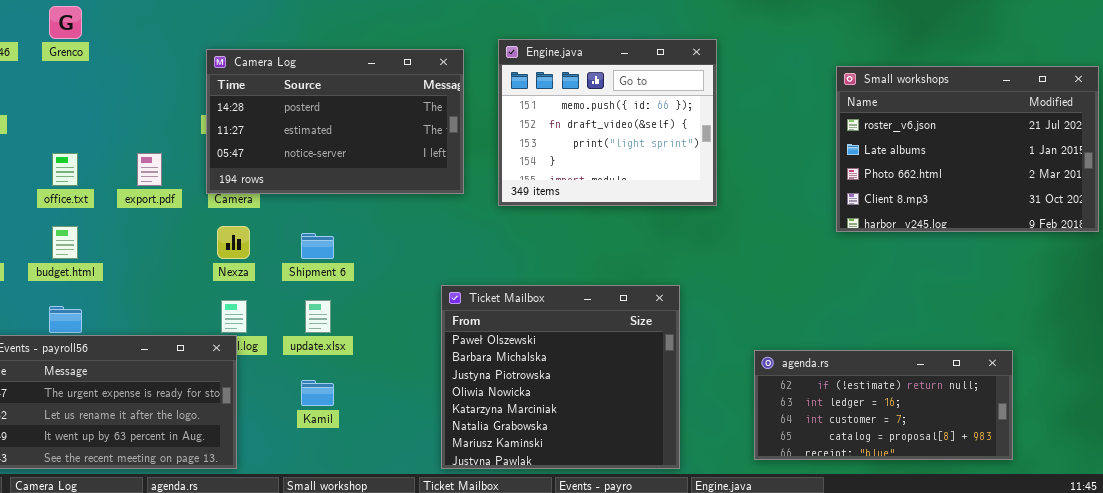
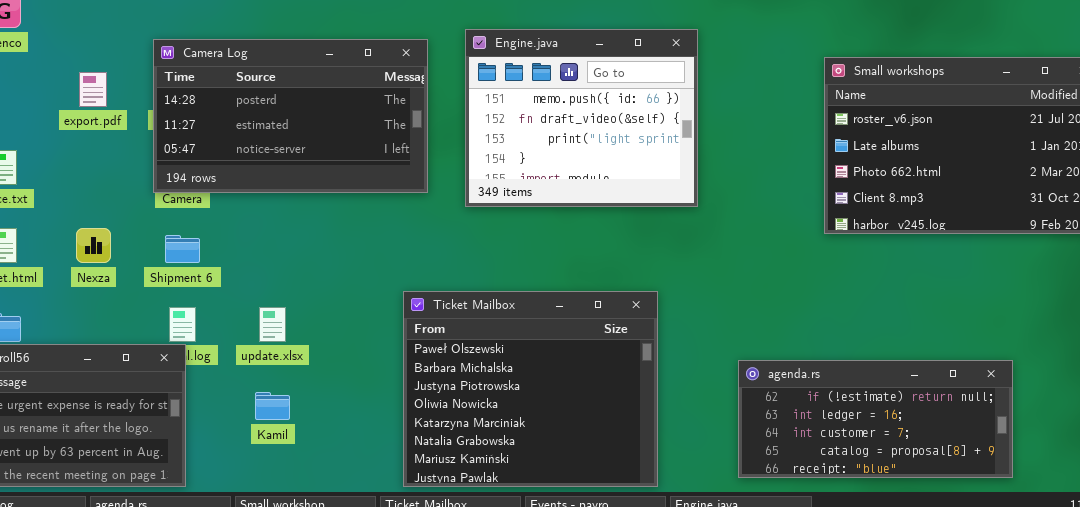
export.pdf: [137,153,162,186] -> [79,72,107,107], moved
Nexza: [217,226,250,259] -> [76,228,111,263], moved
Shipment 6: [301,233,334,259] -> [165,235,200,263], moved

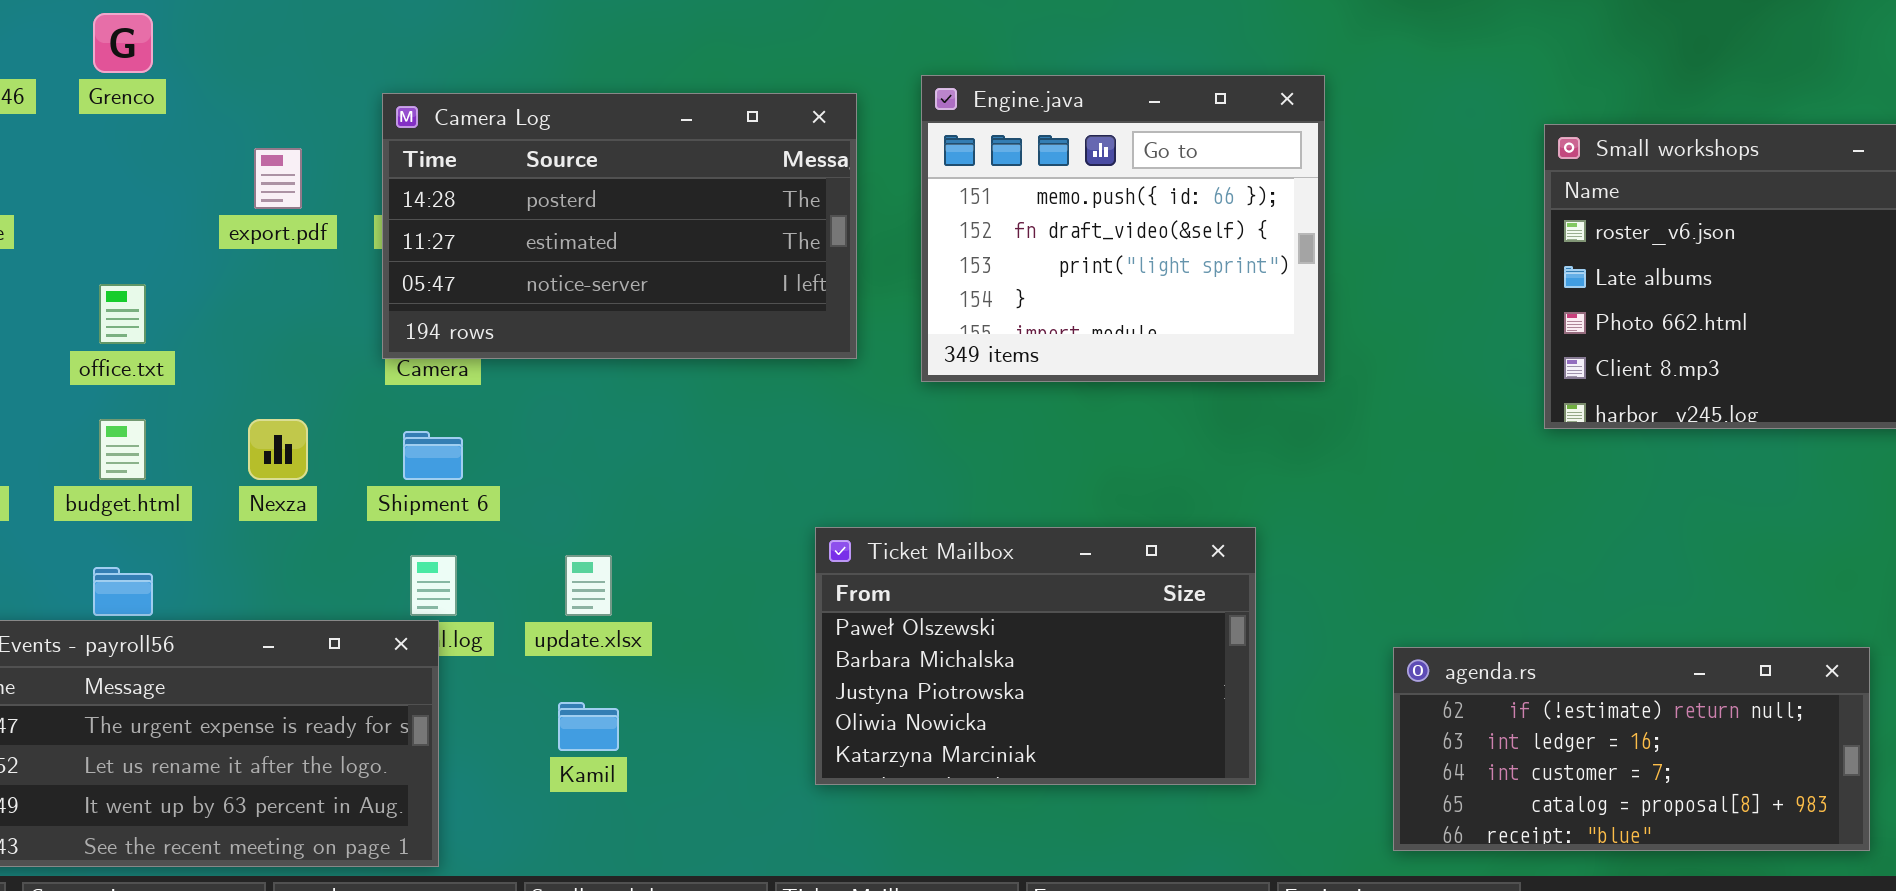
Ticket Mailbox: [403,291,658,487] -> [815,527,1256,785], resized

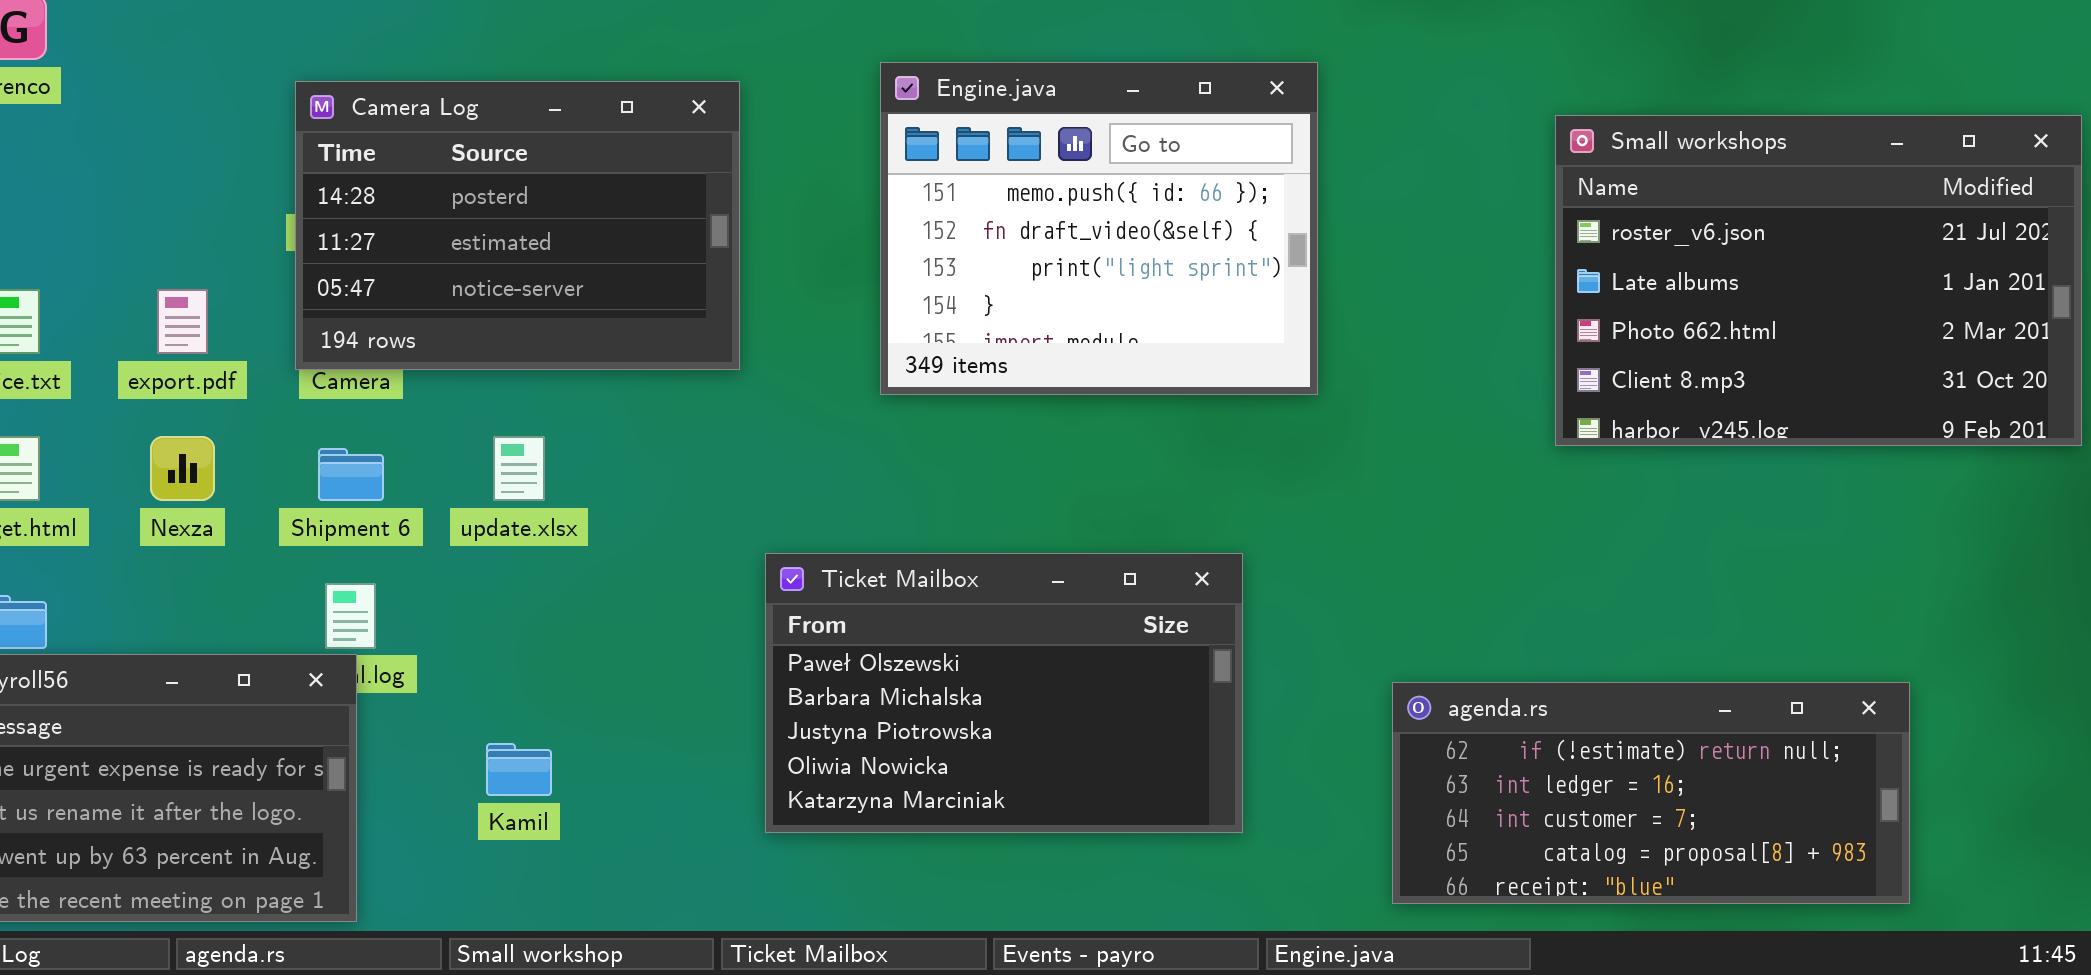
Camera Log: [382,93,857,359] -> [295,81,740,370], resized
export.pdf: [254,148,302,209] -> [157,289,208,354], moved
update.xlsx: [565,555,612,616] -> [493,436,545,501], moved

